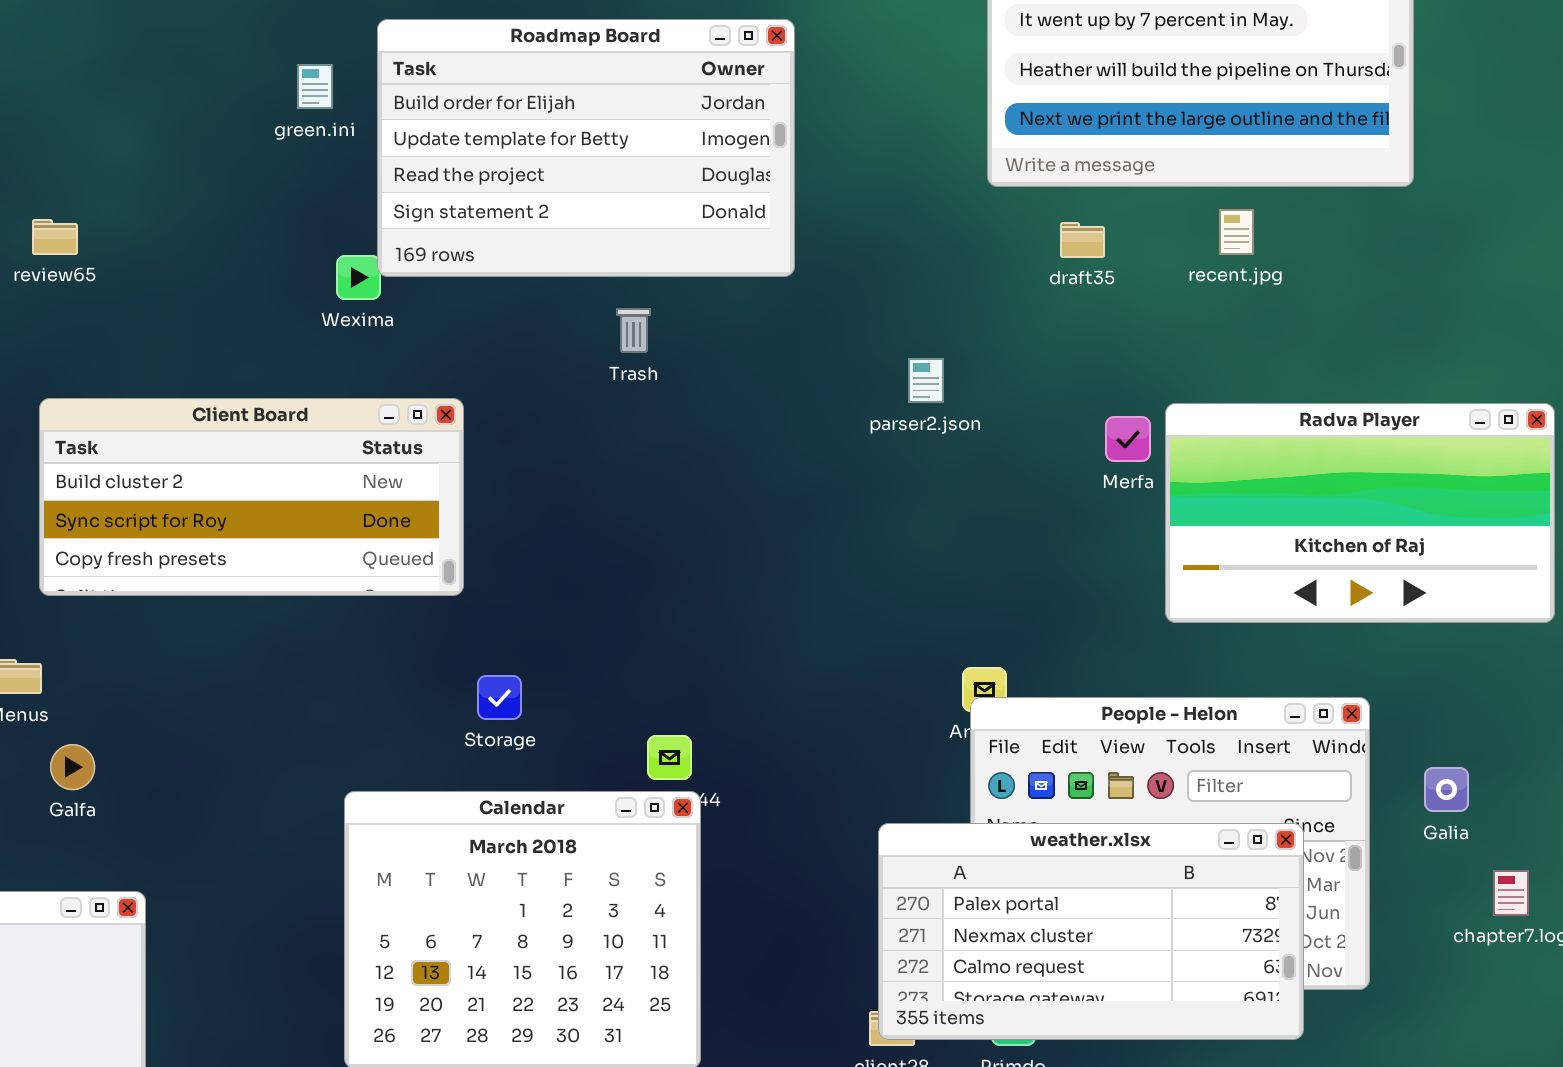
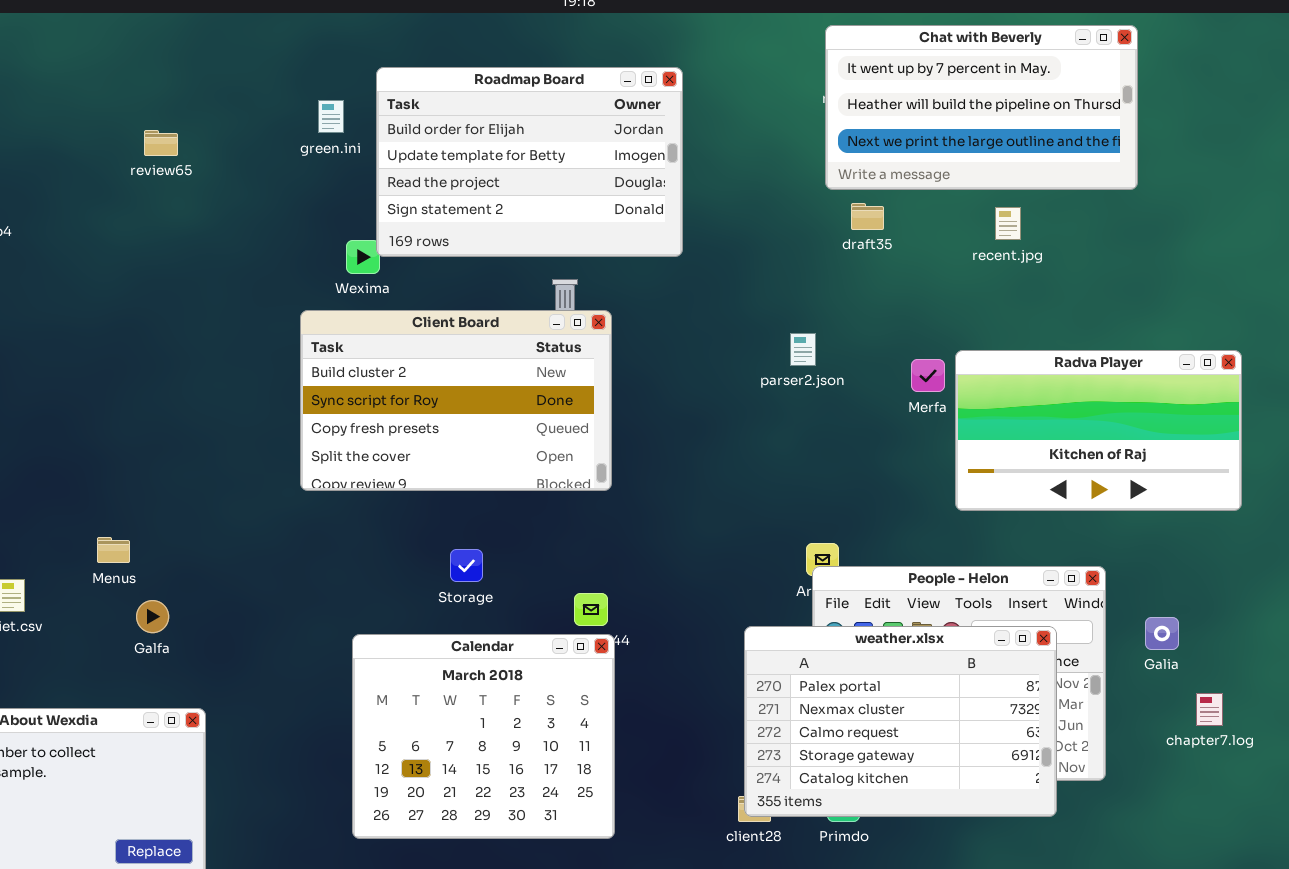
review65: [32,219,78,255] -> [144,130,178,156], moved
draft35: [1060,222,1105,258] -> [851,203,884,230], moved
parser2.json: [908,358,944,403] -> [790,333,816,366], moved
Client Board: [39,398,464,596] -> [300,310,612,491], moved, resized
weather.xlsx: [878,823,1304,1040] -> [744,626,1057,817], resized

